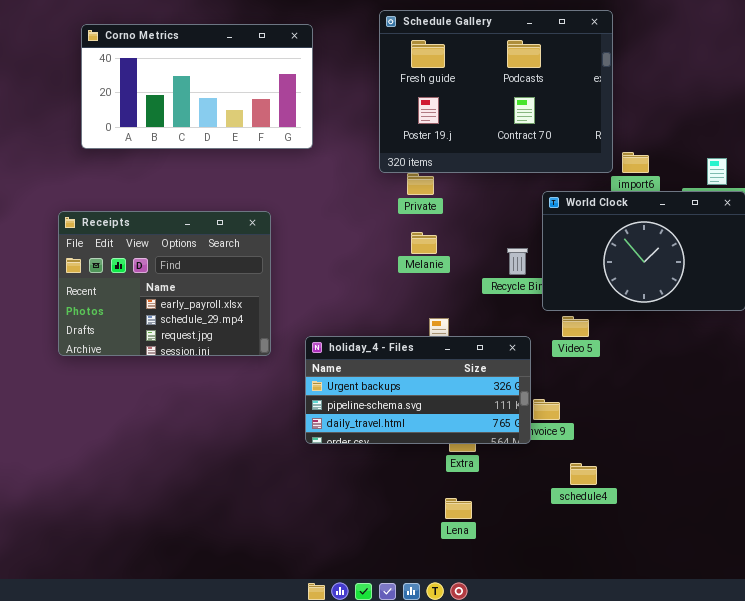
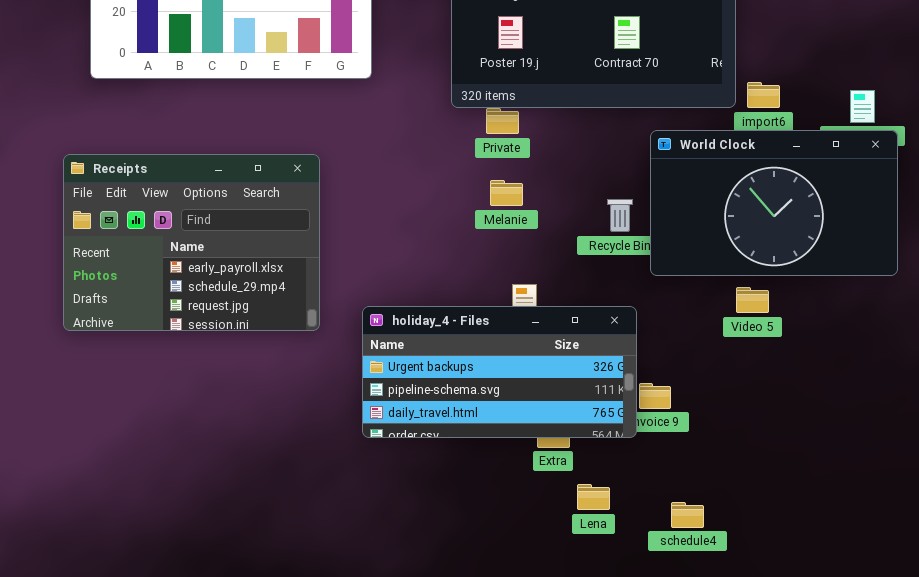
Video 5: [562,316,589,337] -> [736,287,769,313], moved
schedule4: [570,463,597,485] -> [671,502,704,528], moved
Lena: [445,498,472,519] -> [577,484,610,510], moved

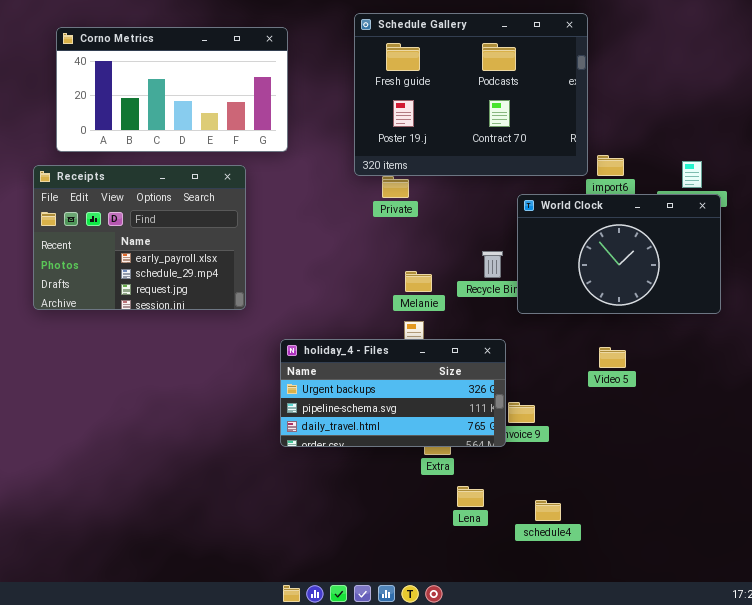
Receipts: [63,154,320,331] -> [33,165,246,310], moved
Melanie: [490,180,523,206] -> [405,271,432,292], moved
Video 5: [736,287,769,313] -> [599,347,626,368], moved

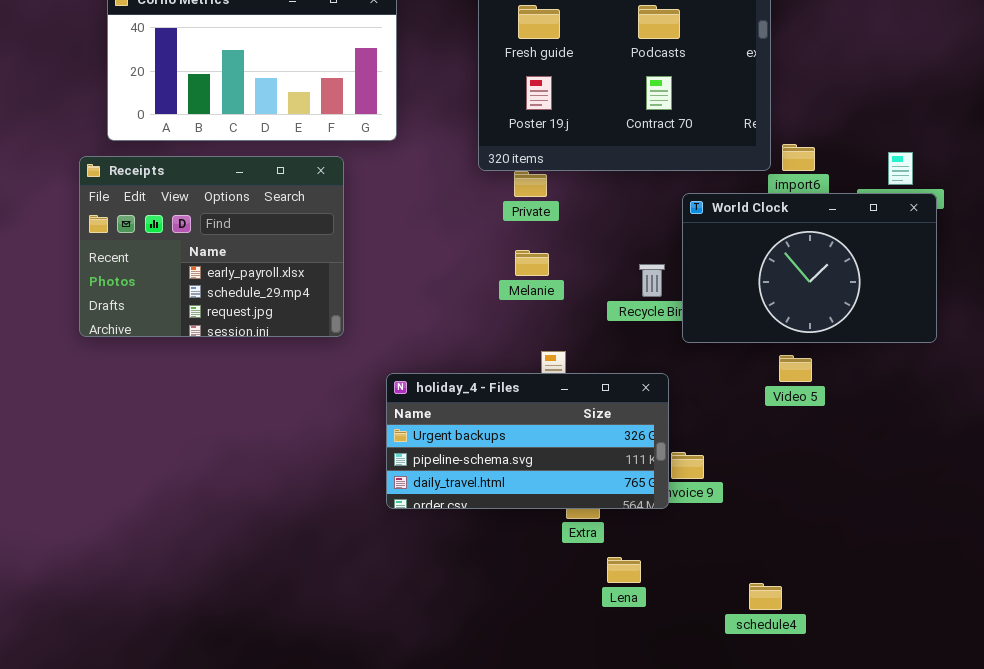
Melanie: [405,271,432,292] -> [515,250,549,276], moved
Video 5: [599,347,626,368] -> [779,355,812,382], moved
schedule4: [535,500,561,521] -> [749,583,782,610], moved

